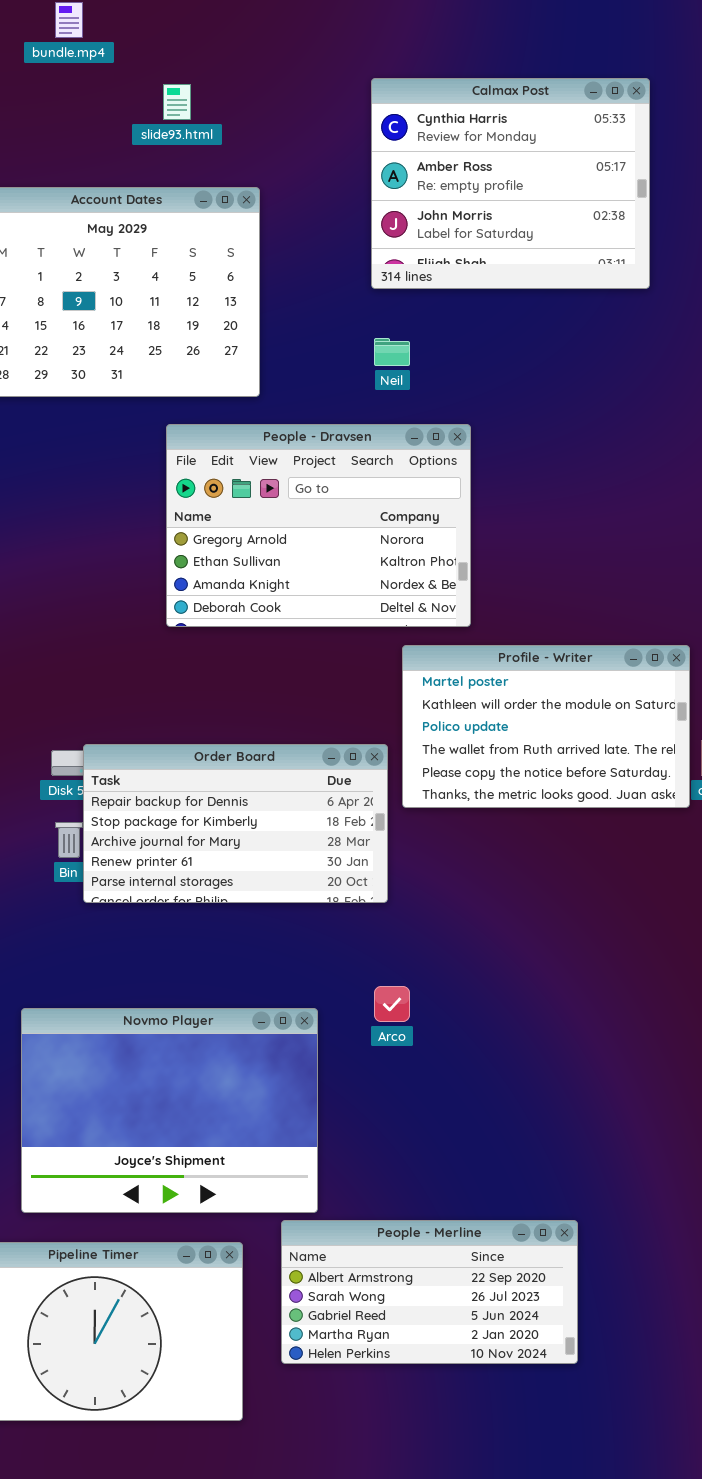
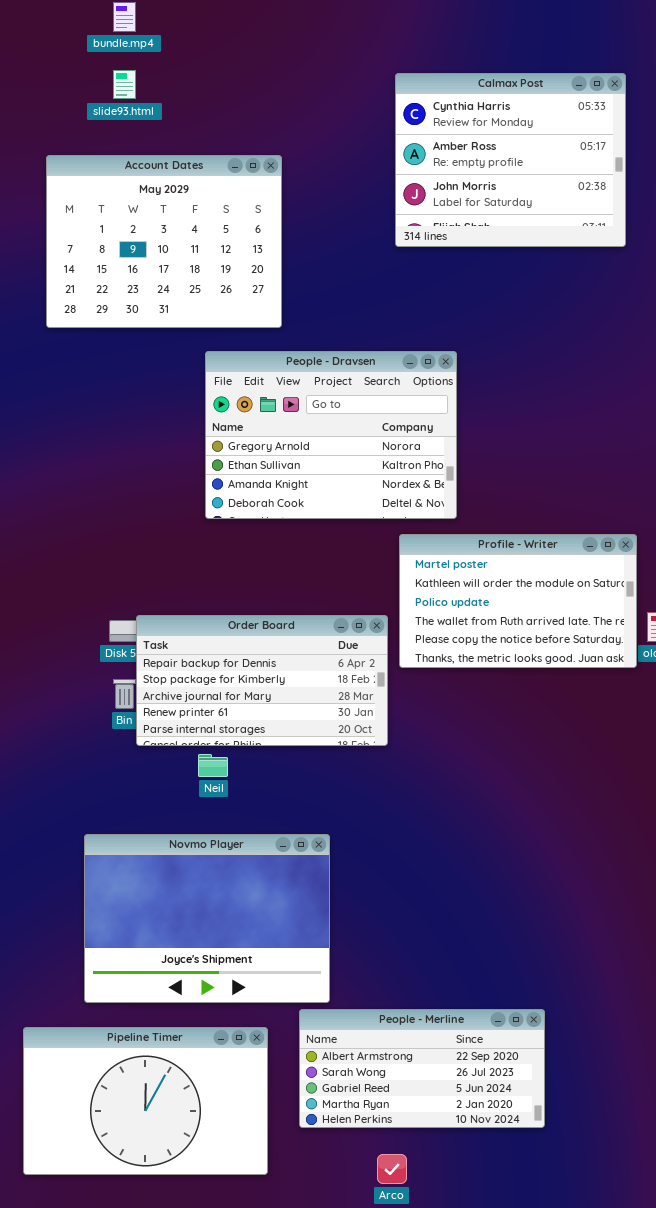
Calmax Post: [371,78,650,289] -> [395,73,626,247], moved
slide93.html: [163,84,191,120] -> [113,70,136,99], moved
Neil: [374,338,410,366] -> [198,754,228,777], moved
Arco: [374,986,410,1022] -> [377,1154,407,1184], moved

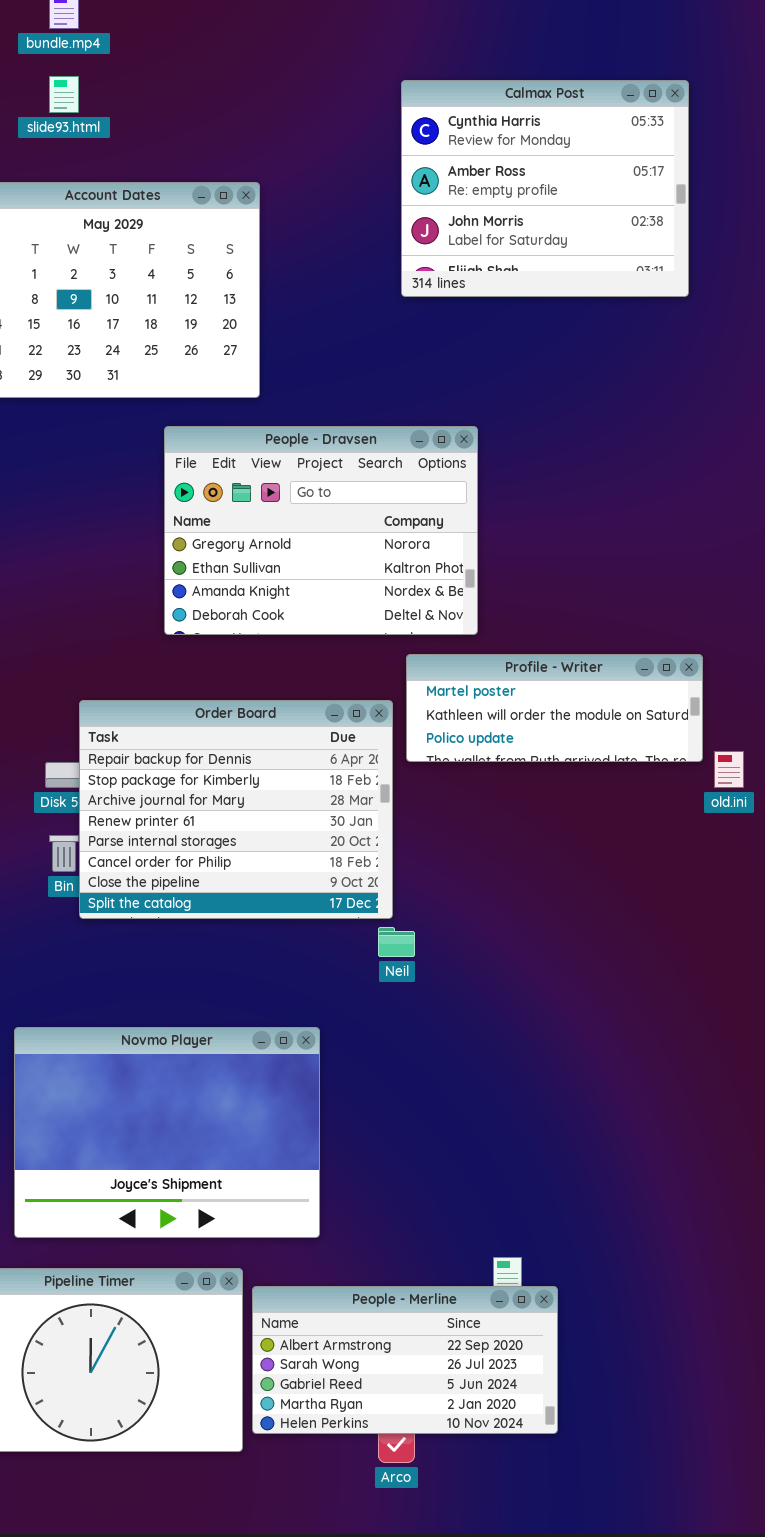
Profile - Writer: [399,534,637,668] -> [406,654,703,762], resized
Order Board: [136,615,388,746] -> [79,700,393,919], resized
Neil: [198,754,228,777] -> [378,927,415,957], moved
People - Merline: [299,1009,545,1128] -> [252,1286,558,1434], moved

